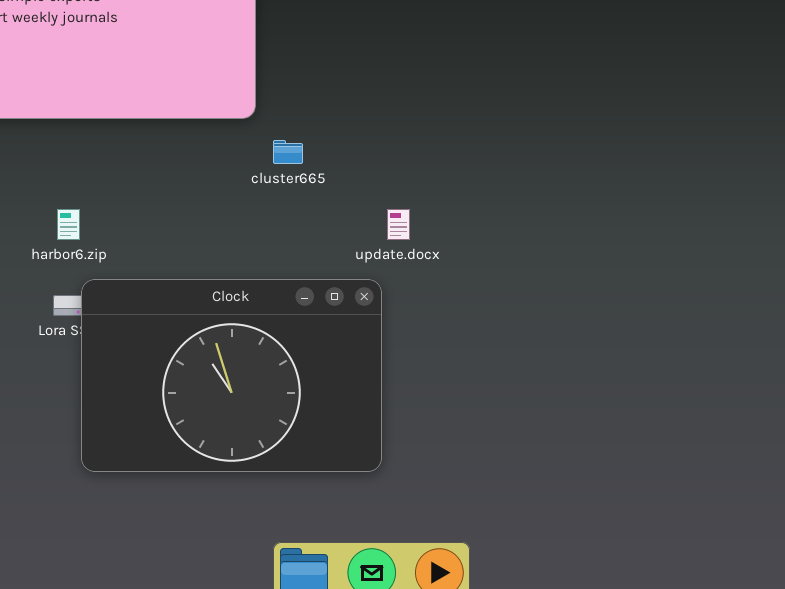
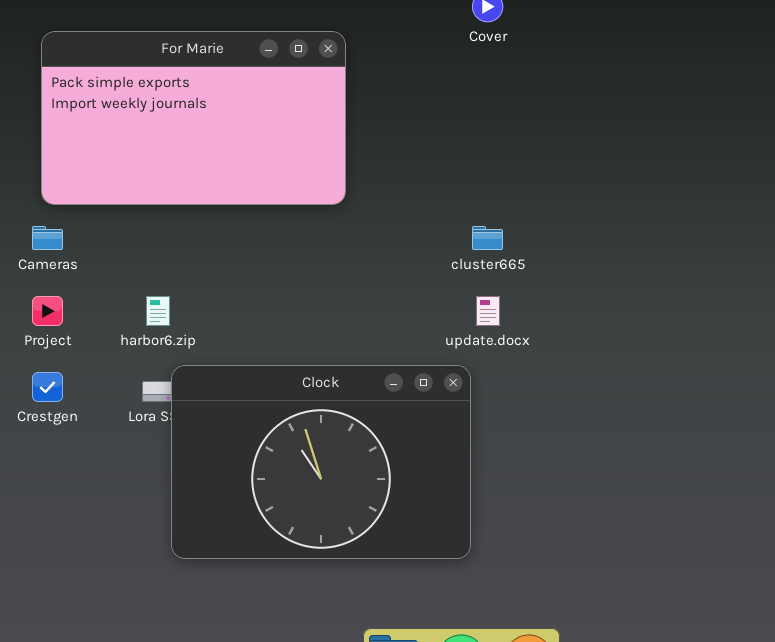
cluster665: [273,140,303,164] -> [472,226,503,250], moved

